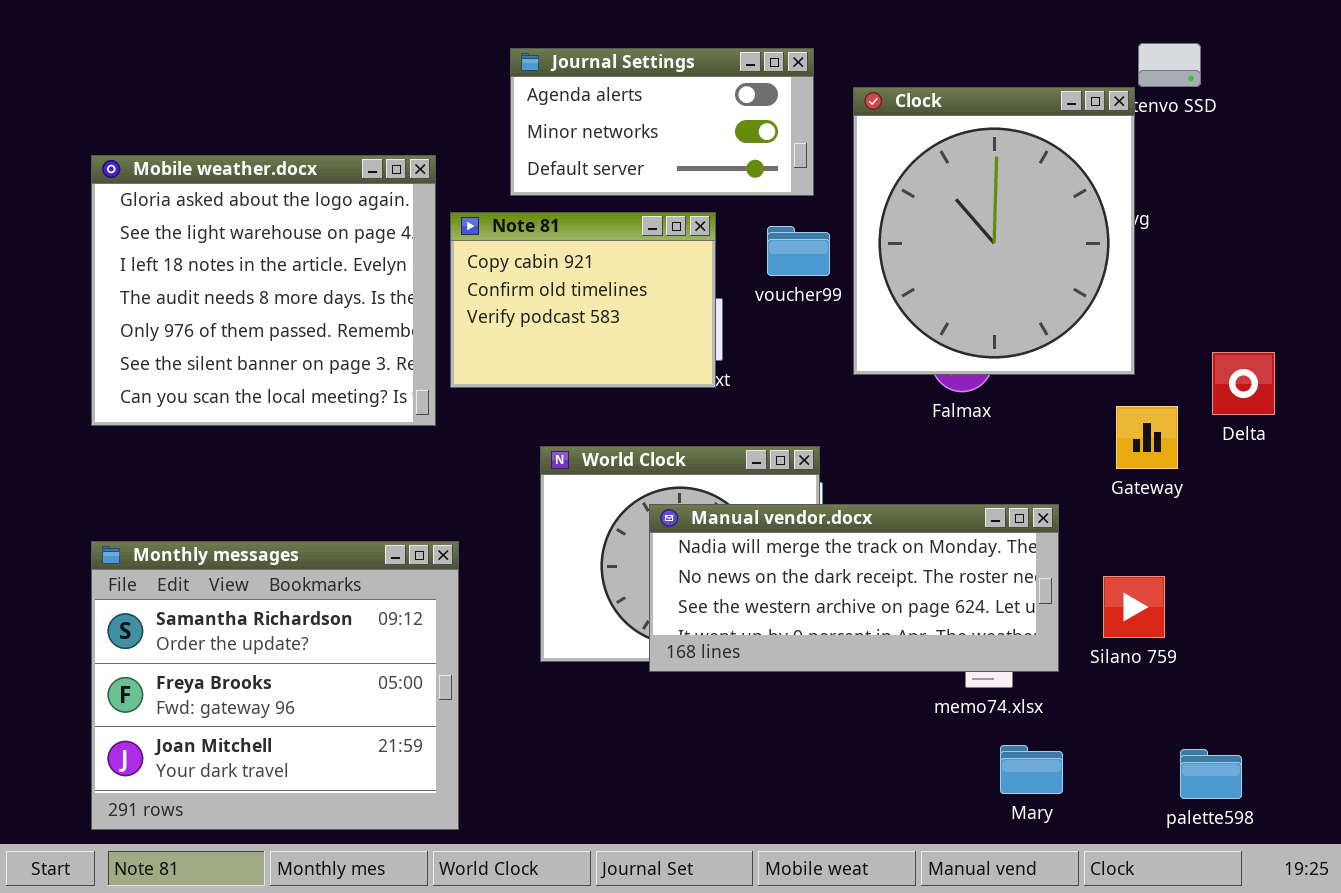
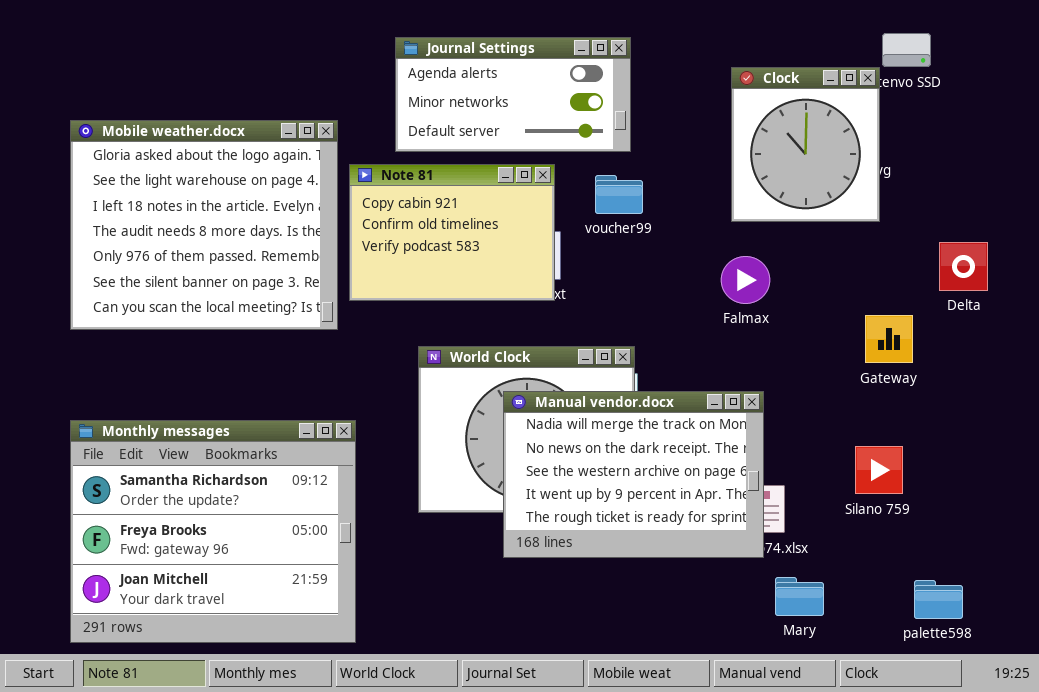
Clock: [853,87,1135,375] -> [731,67,880,222], resized
Delta: [1212,352,1275,415] -> [939,242,988,291], moved
Manual vendor.docx: [649,504,1059,672] -> [503,391,764,558], resized

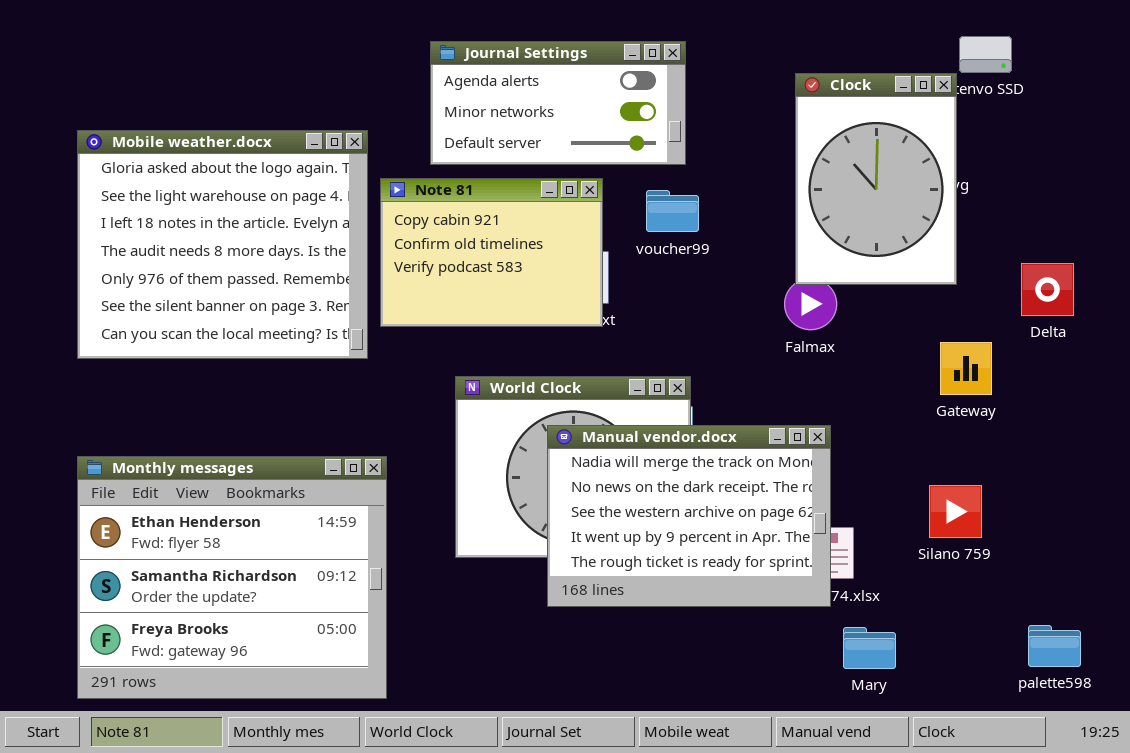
Clock: [731,67,880,222] -> [795,73,957,285], resized
Monthly messages: [70,420,356,643] -> [77,456,387,699], scrolled up 1 row
palette598: [914,580,963,619] -> [1028,625,1081,667], moved

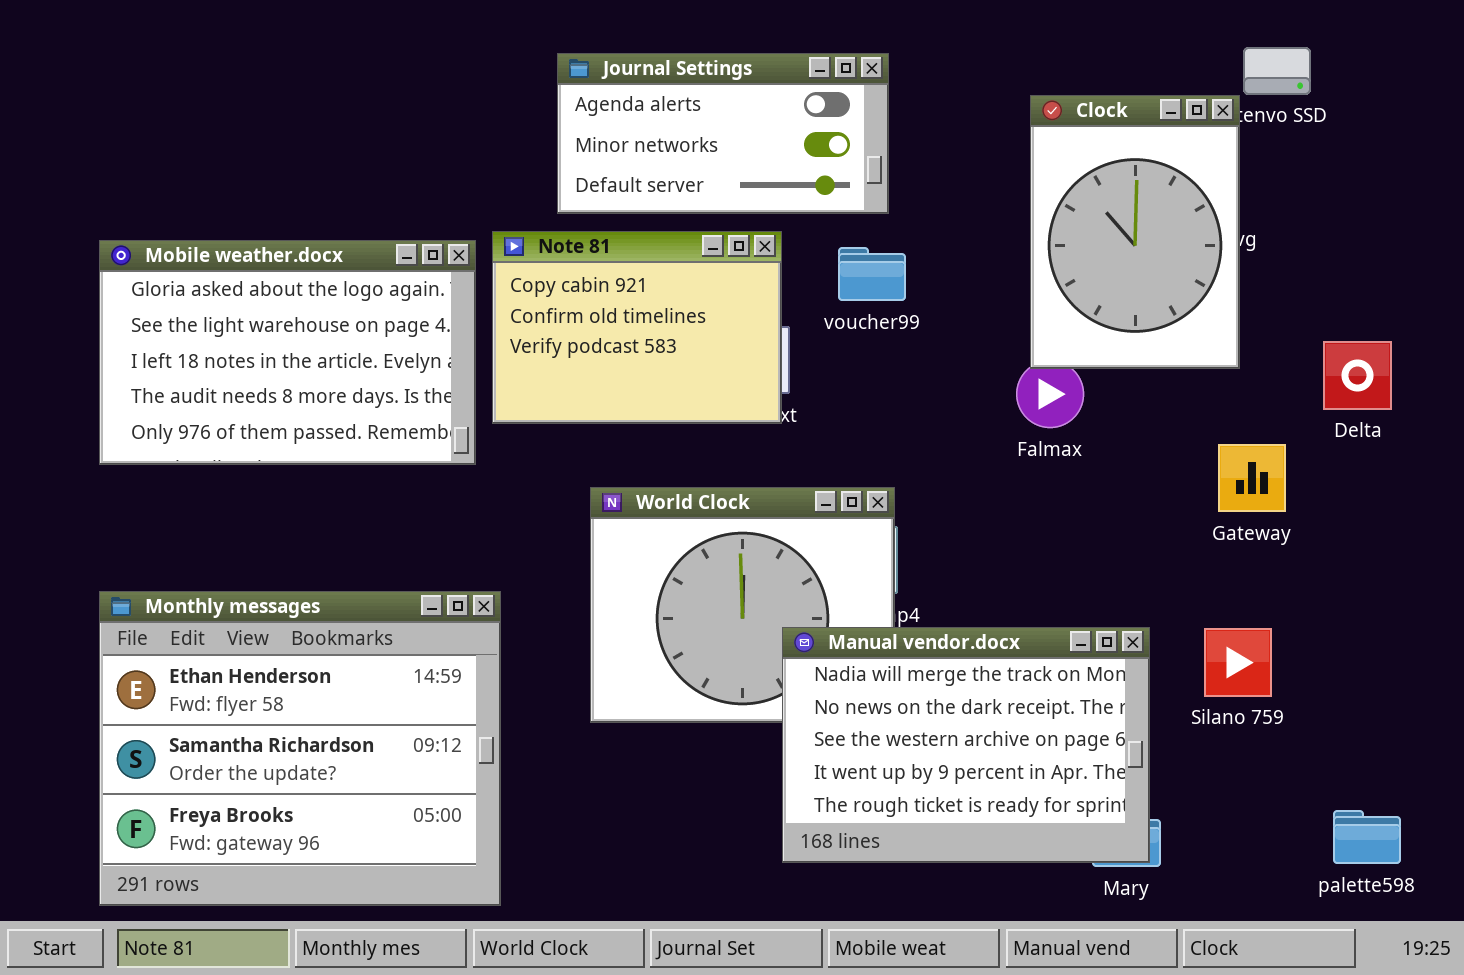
Mobile weather.docx: [77,130,368,359] -> [99,240,476,465], resized
Manual vendor.docx: [547,425,831,607] -> [782,627,1150,863], moved

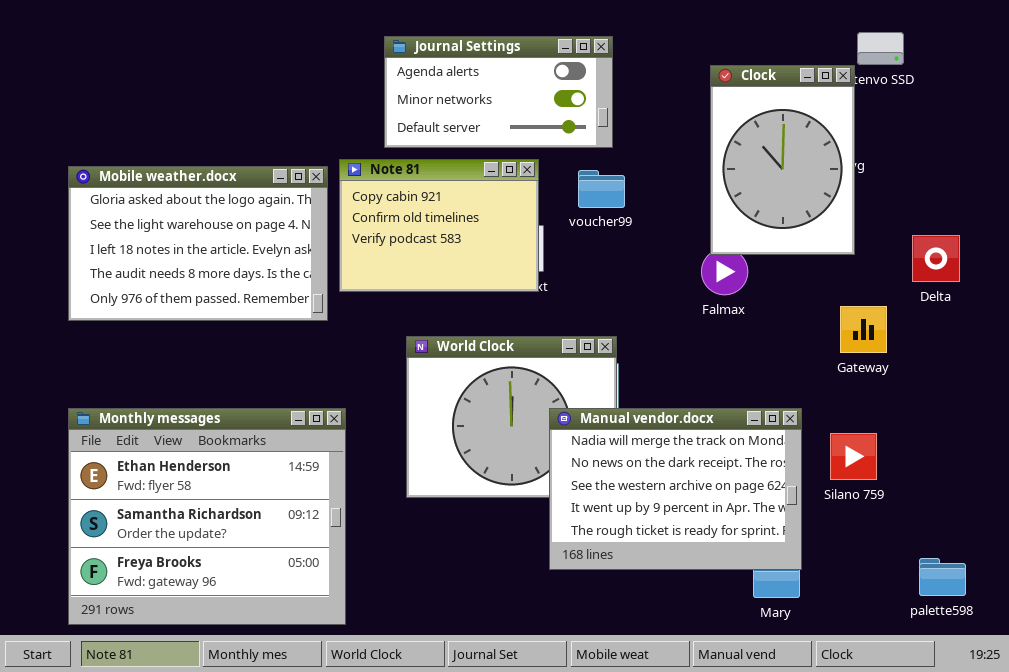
Manual vendor.docx: [782,627,1150,863] -> [549,408,802,570], moved

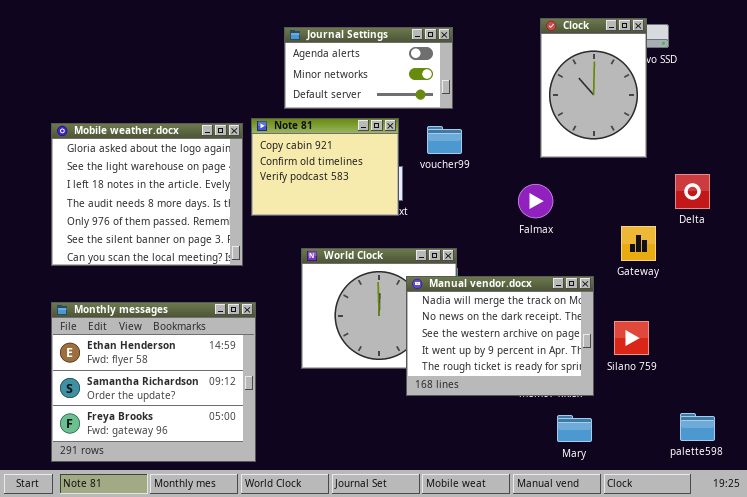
Clock: [710,65,855,255] -> [540,18,647,158], moved
Mobile weather.docx: [68,166,328,321] -> [51,123,243,266], resized
Manual vendor.docx: [549,408,802,570] -> [406,276,594,396], moved

